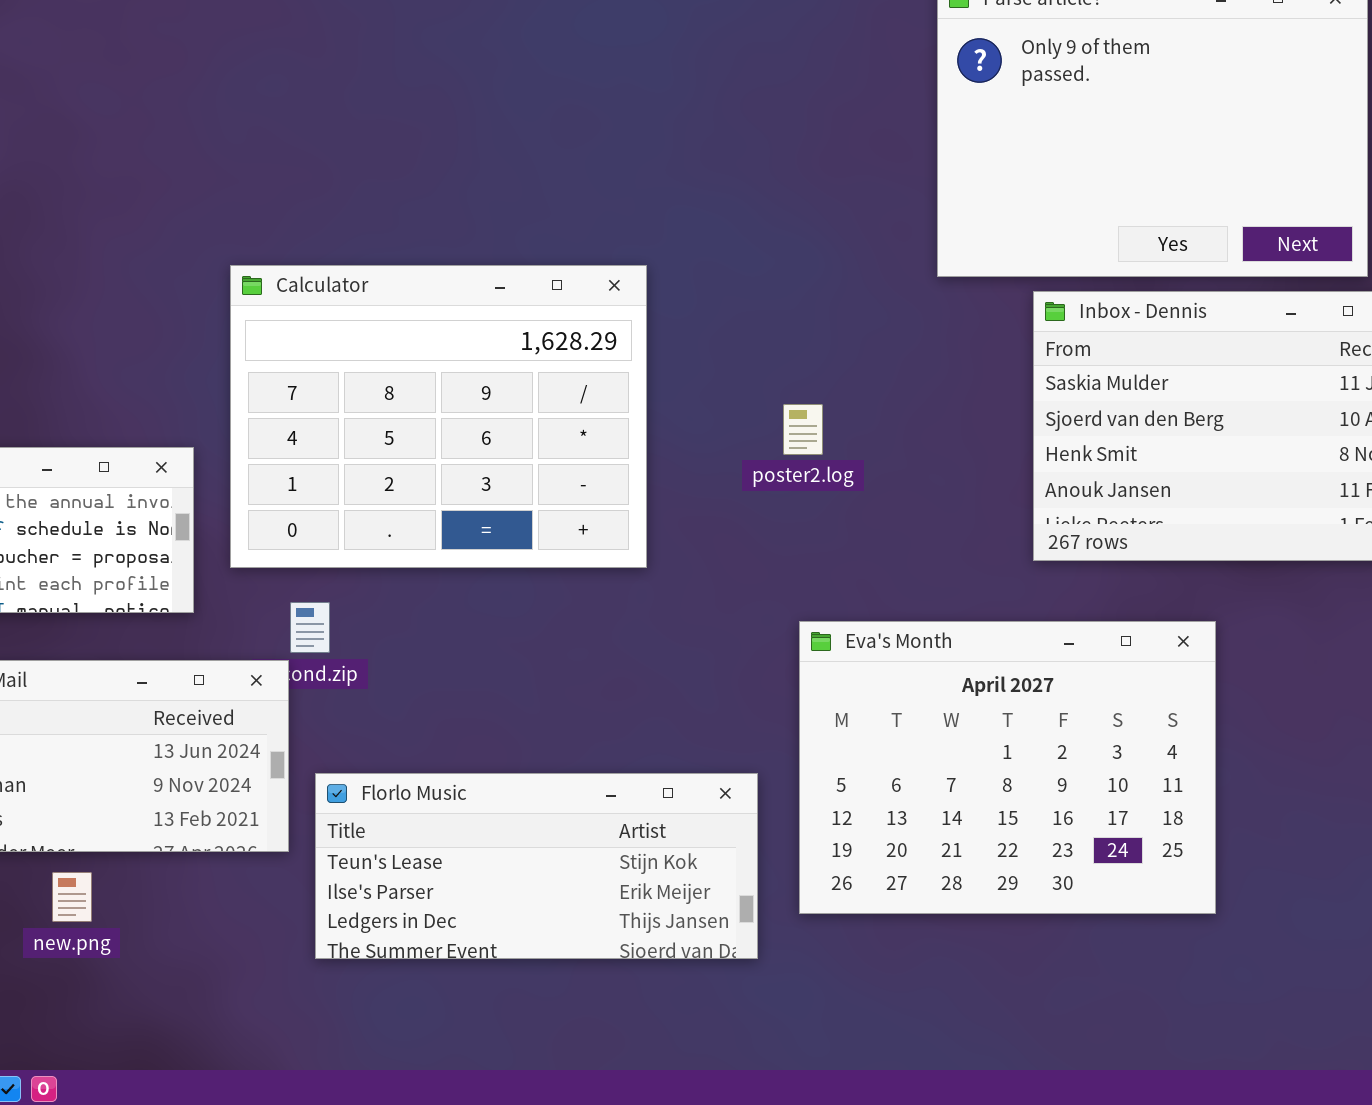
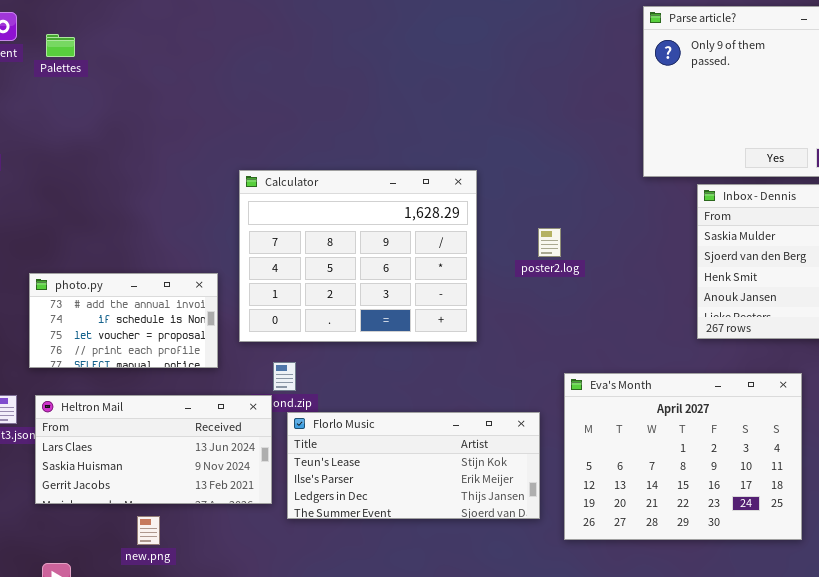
poster2.log: [783,404,823,455] -> [538,228,561,257], moved
Florlo Music: [315,773,758,959] -> [287,412,540,519], moved

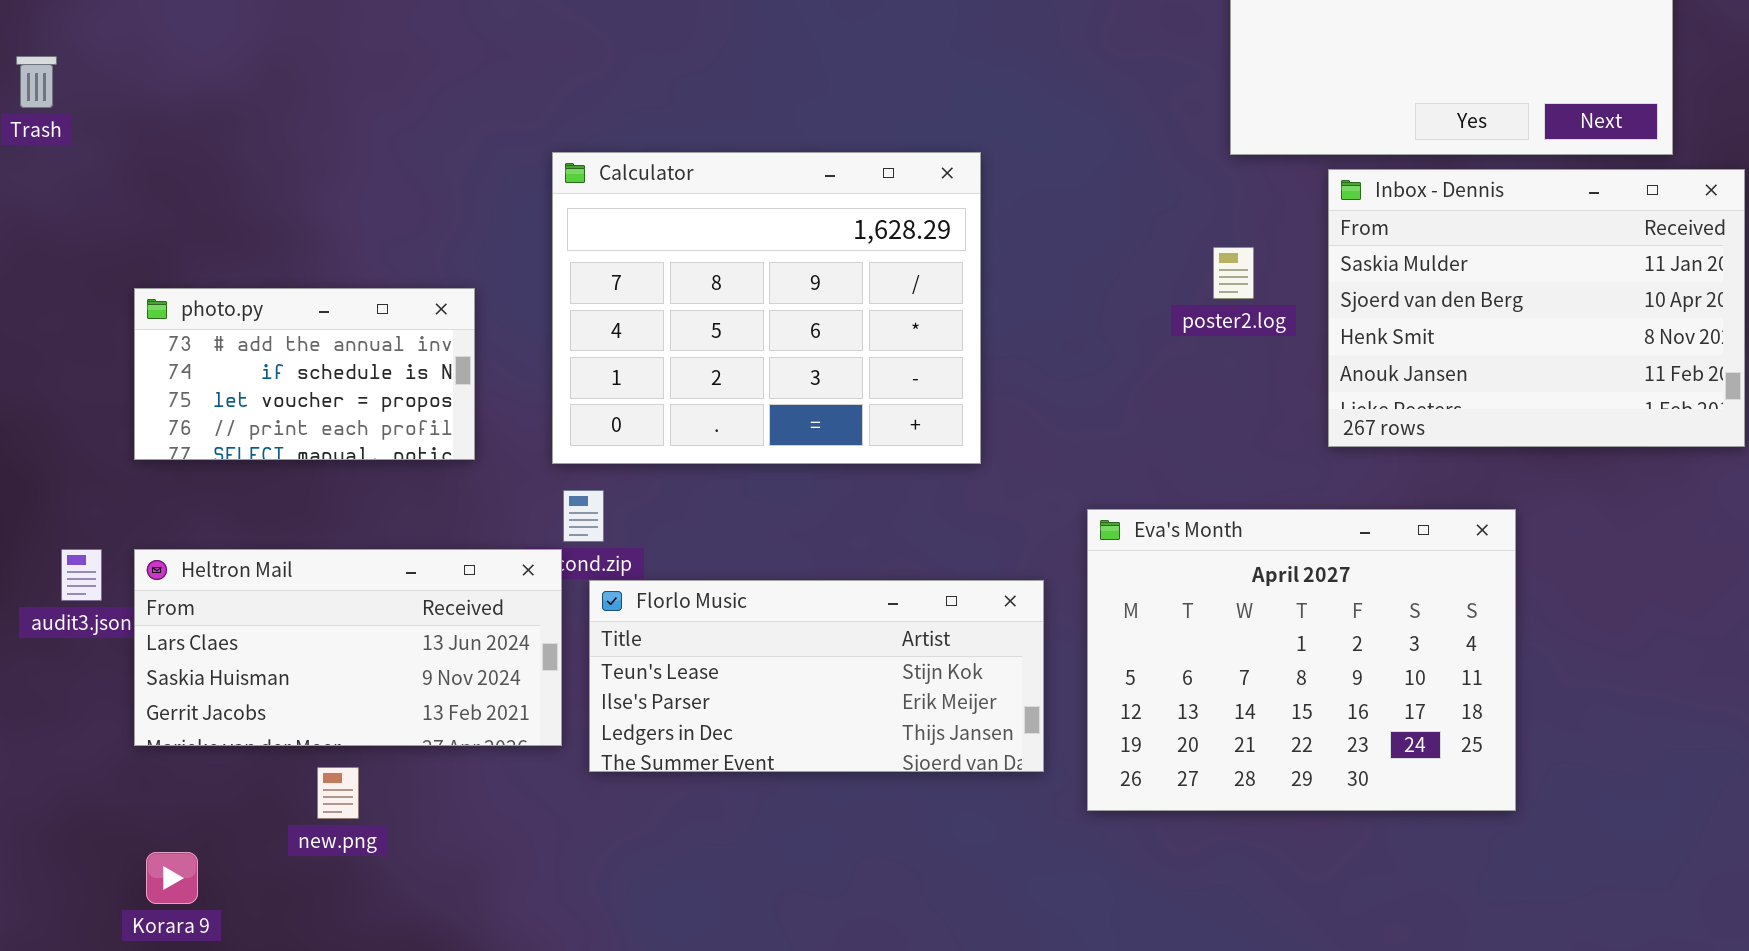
Calculator: [239,170,477,342] -> [552,152,981,464], moved
poster2.log: [538,228,561,257] -> [1213,247,1254,299], moved
photo.py: [29,273,218,368] -> [134,288,475,460], moved

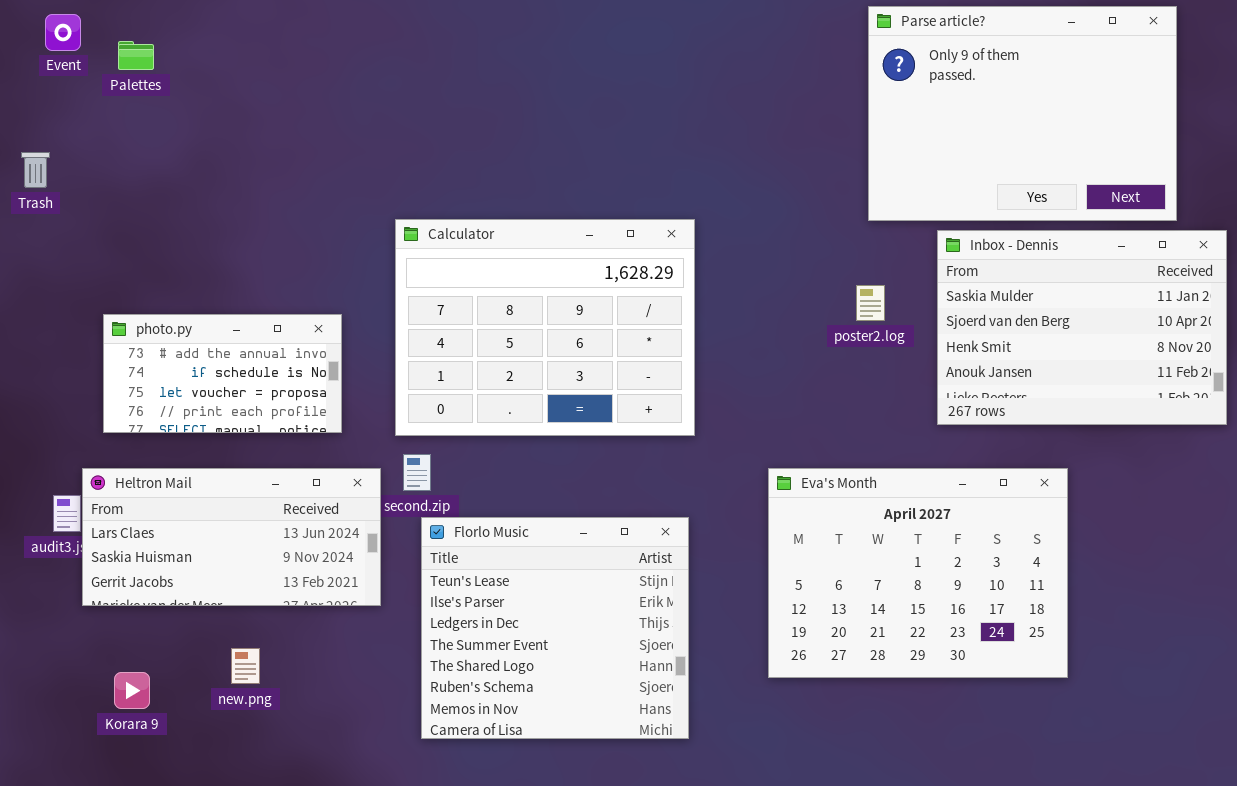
Heltron Mail: [134,549,562,746] -> [82,468,381,606], moved
Florlo Music: [589,580,1044,772] -> [421,517,689,739], resized
Korara 9: [146,852,198,904] -> [114,672,150,709], moved

